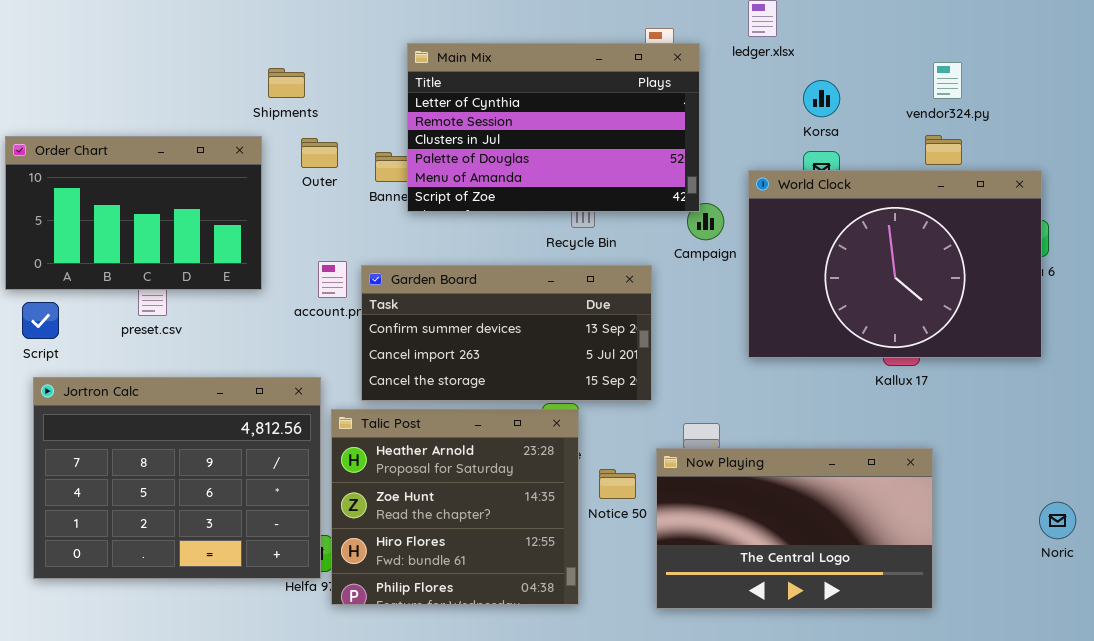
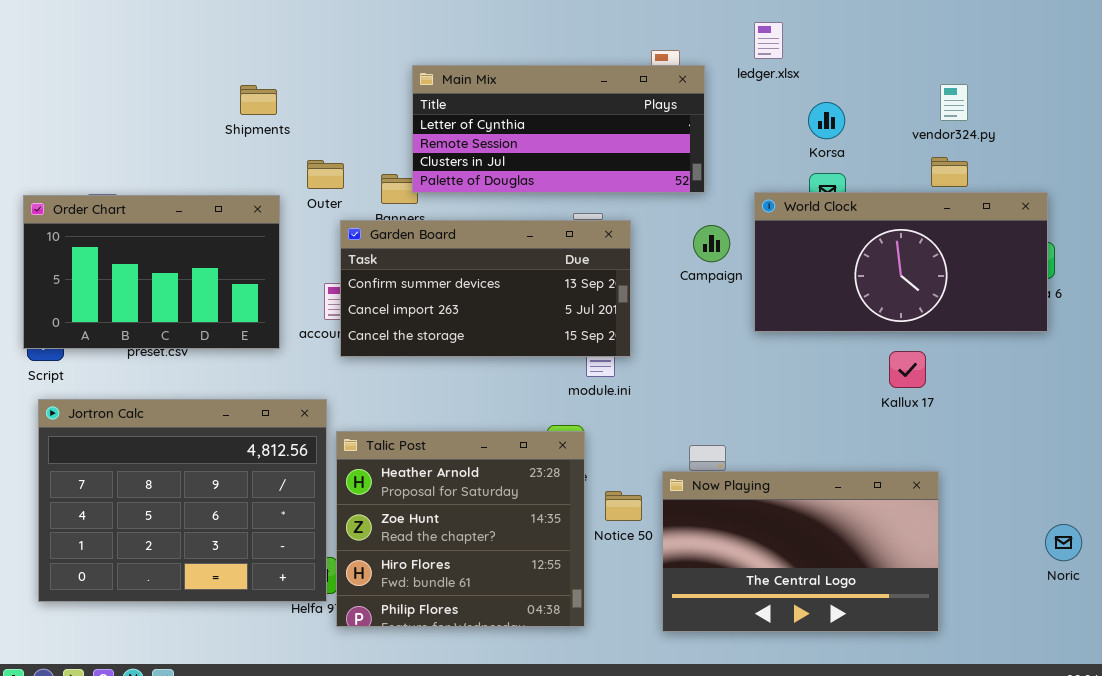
Main Mix: [407,43,700,212] -> [412,65,705,193], resized
Shipments: [268,68,305,98] -> [240,85,277,115], moved
Order Chart: [5,136,262,290] -> [23,195,280,349], moved
World Clock: [748,170,1042,358] -> [754,192,1048,332], resized
Garden Board: [361,265,652,401] -> [340,220,631,357], moved

